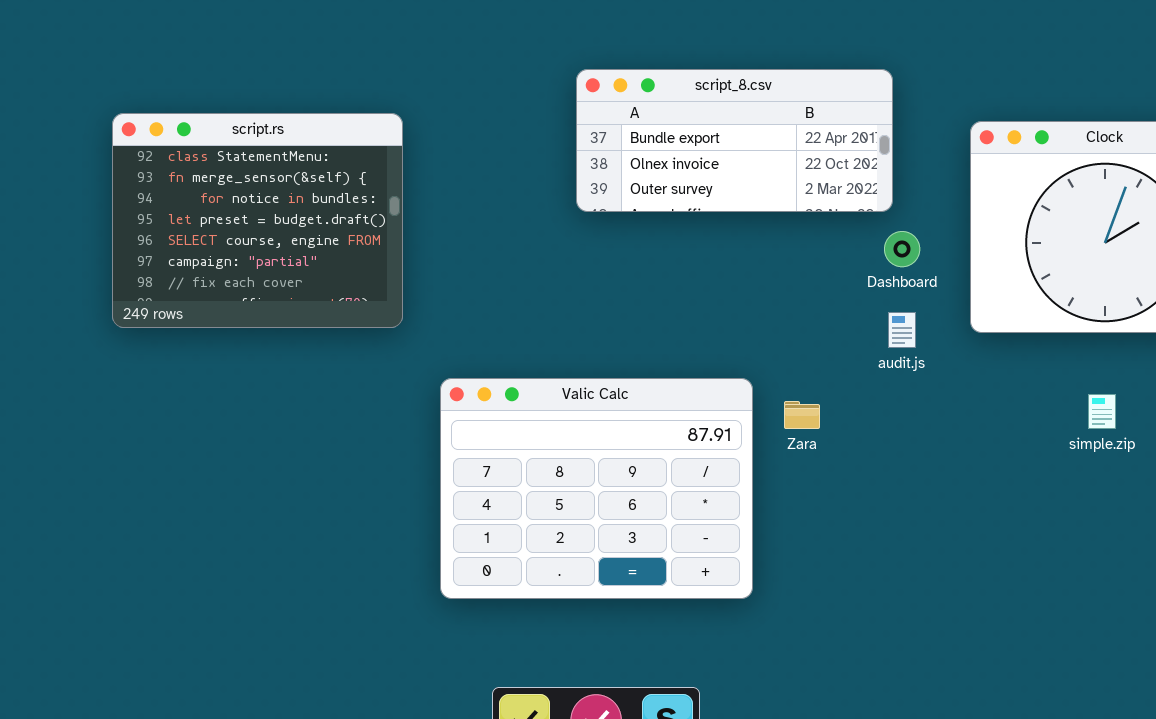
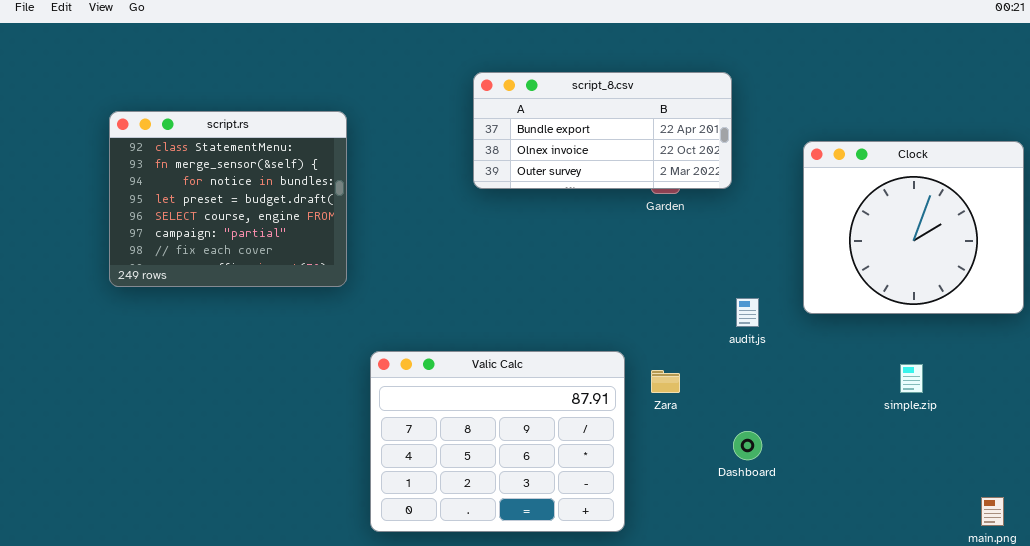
script_8.csv: [576,69,893,212] -> [473,72,732,189], moved
script.rs: [112,113,403,328] -> [109,111,347,287], moved
Dashboard: [884,231,920,267] -> [733,431,762,460], moved

